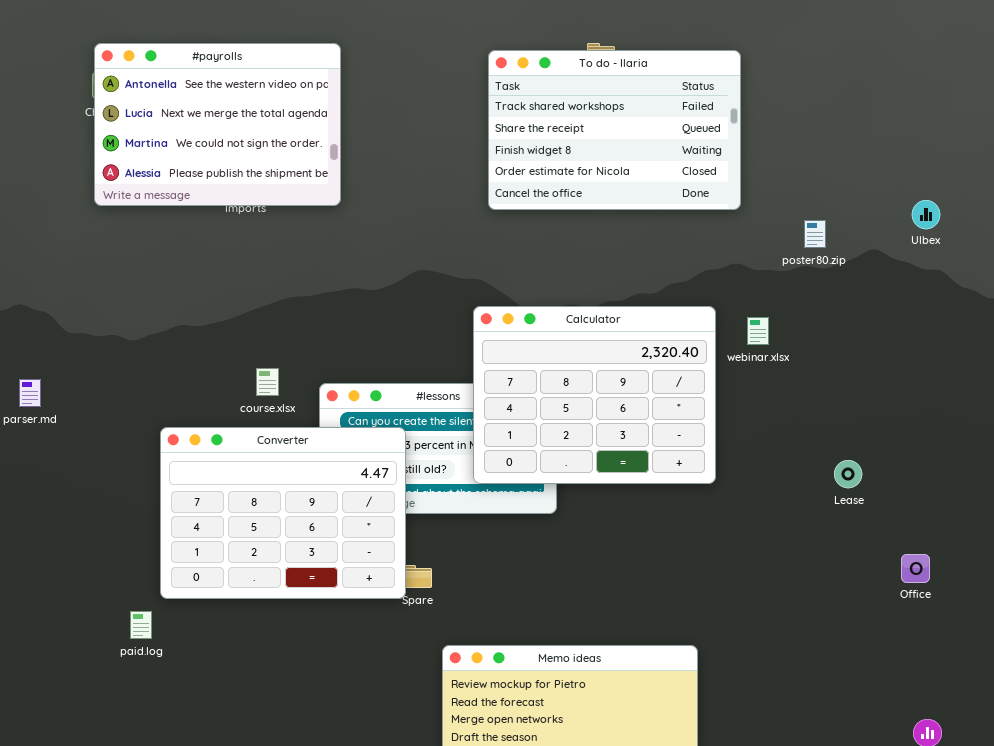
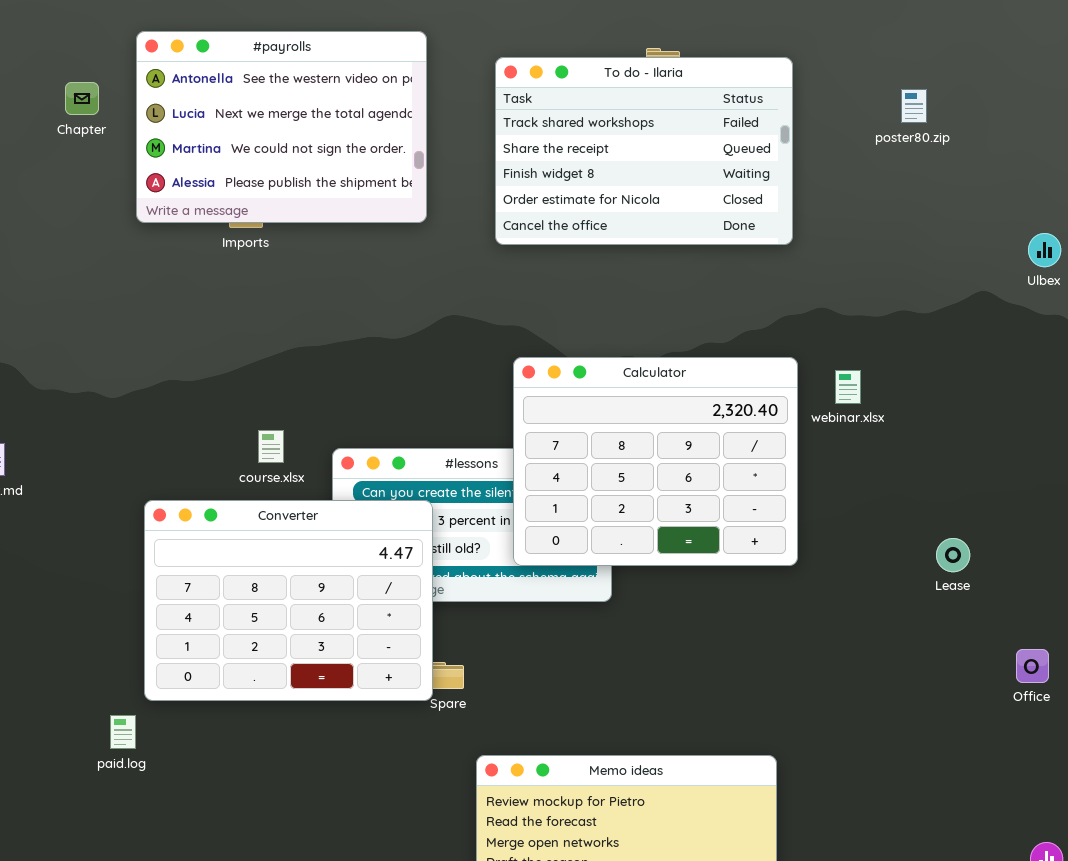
#payrolls: [94,43,341,206] -> [136,31,427,223], moved
To do - Ilaria: [488,50,741,210] -> [495,57,793,245], moved
poster80.zip: [804,220,826,248] -> [901,89,927,123], moved

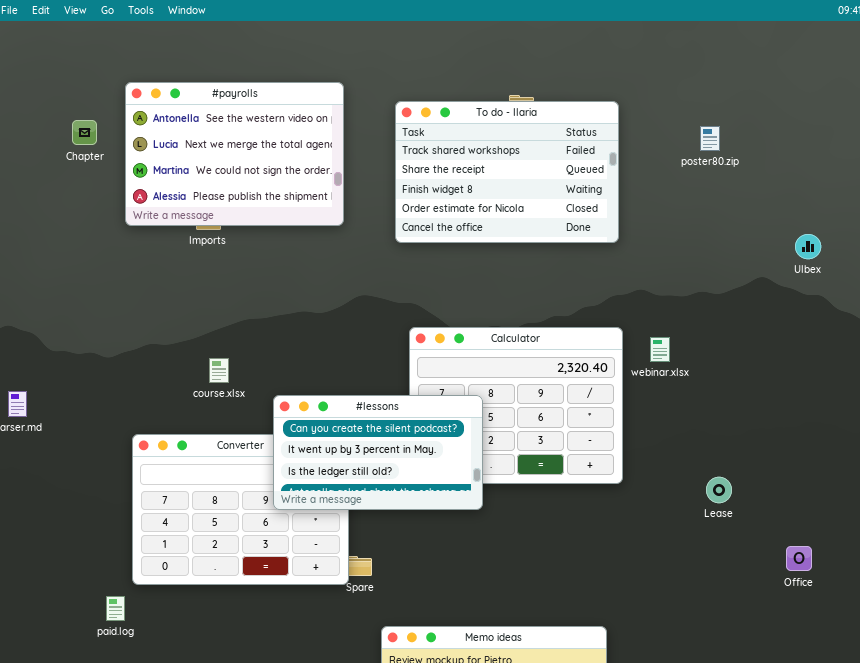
course.xlsx: [258,430,284,463] -> [209,358,229,383], moved
#lessons: [332,448,612,602] -> [273,395,483,510], raised
Lease: [936,538,970,572] -> [706,477,732,503], moved

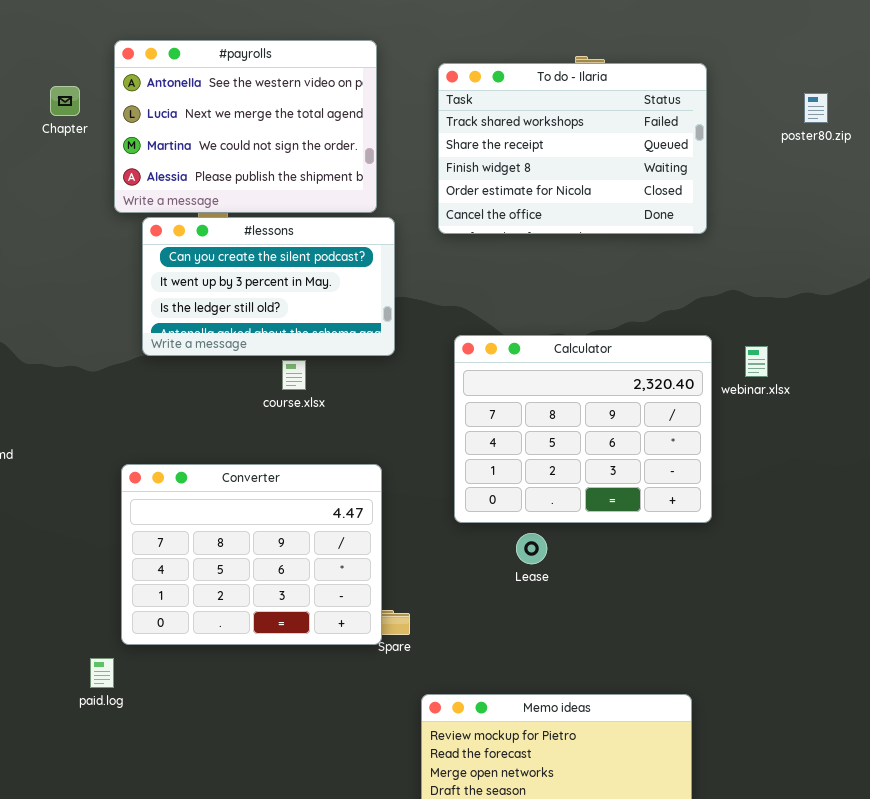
course.xlsx: [209,358,229,383] -> [282,360,306,390], moved
#lessons: [273,395,483,510] -> [142,217,395,356], moved
Lease: [706,477,732,503] -> [516,533,547,564], moved

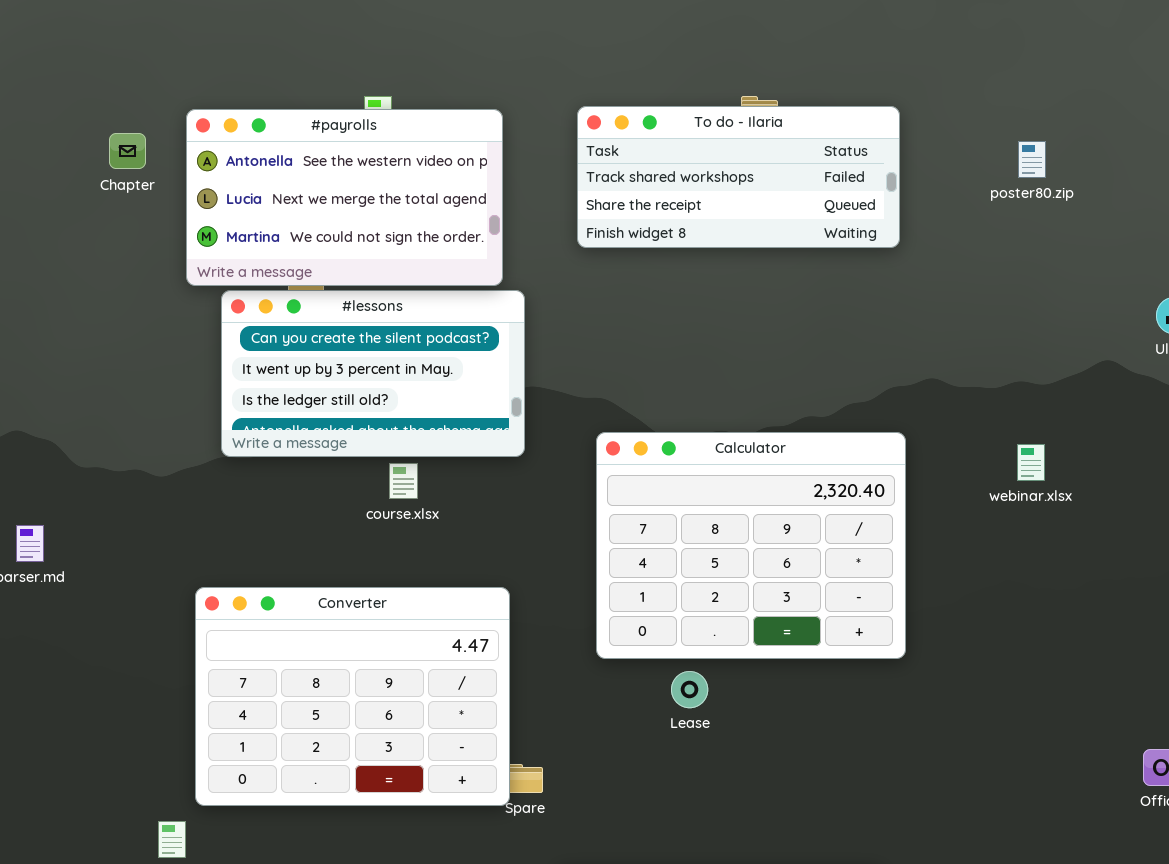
#payrolls: [114,40,377,213] -> [186,109,503,286], resized
To do - Ilaria: [438,63,707,234] -> [577,106,900,248], resized
webinar.xlsx: [745,346,768,377] -> [1017,444,1045,481], moved

